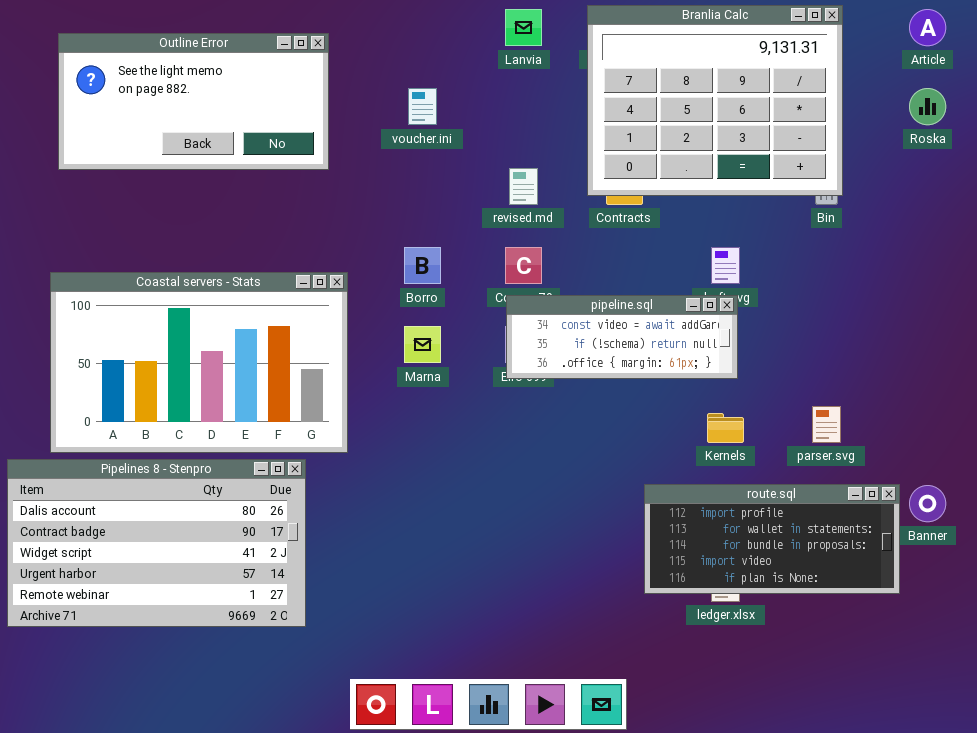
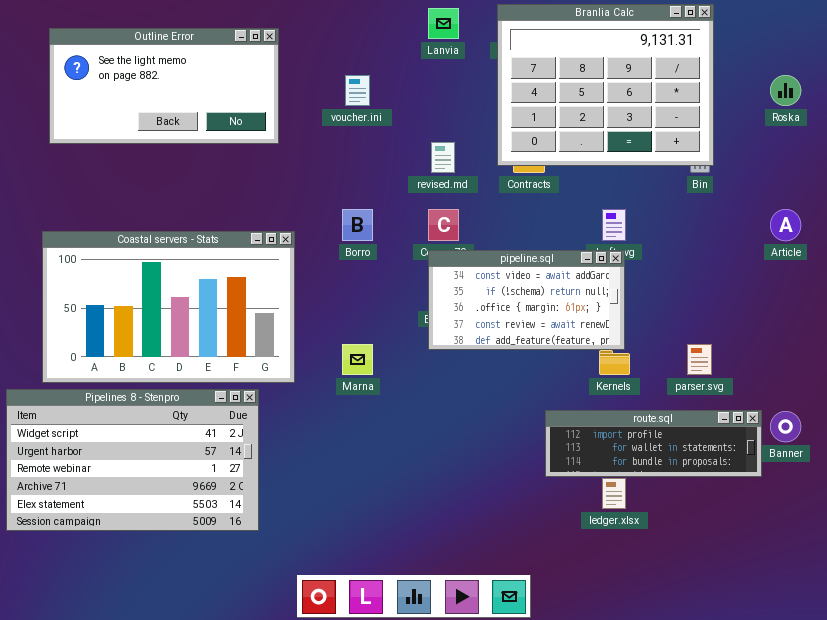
Article: [909,9,946,46] -> [770,209,801,241], moved
pipeline.sql: [506,295,738,379] -> [428,250,625,350], resized
Marna: [404,326,441,363] -> [342,344,373,375], moved
Pipelines 8 - Stenpro: [7,459,306,627] -> [6,389,259,531], scrolled down 2 rows
route.sql: [644,484,900,594] -> [545,410,762,477], resized

